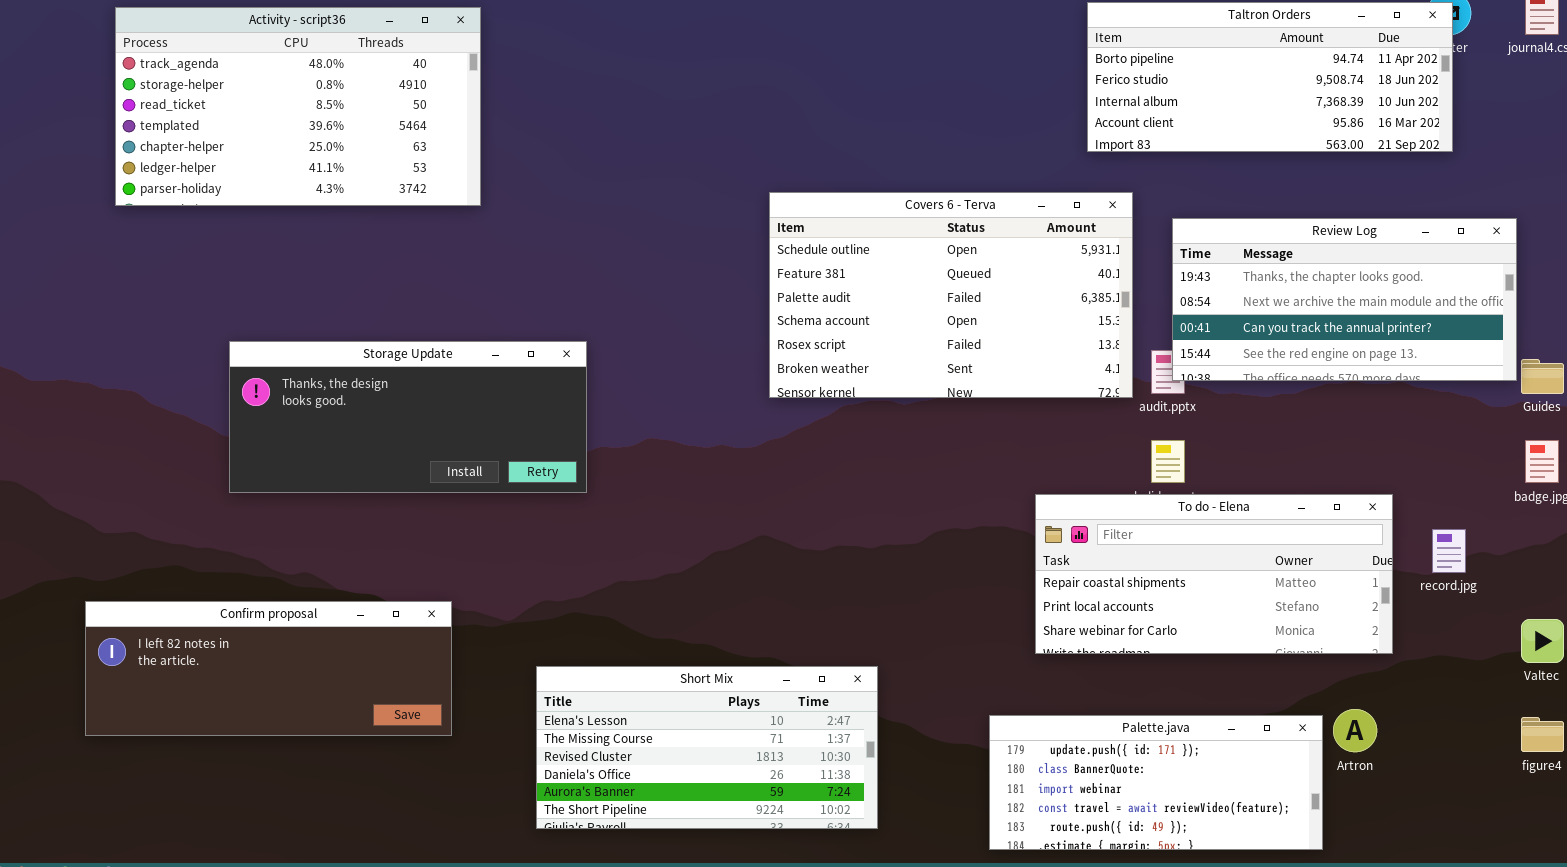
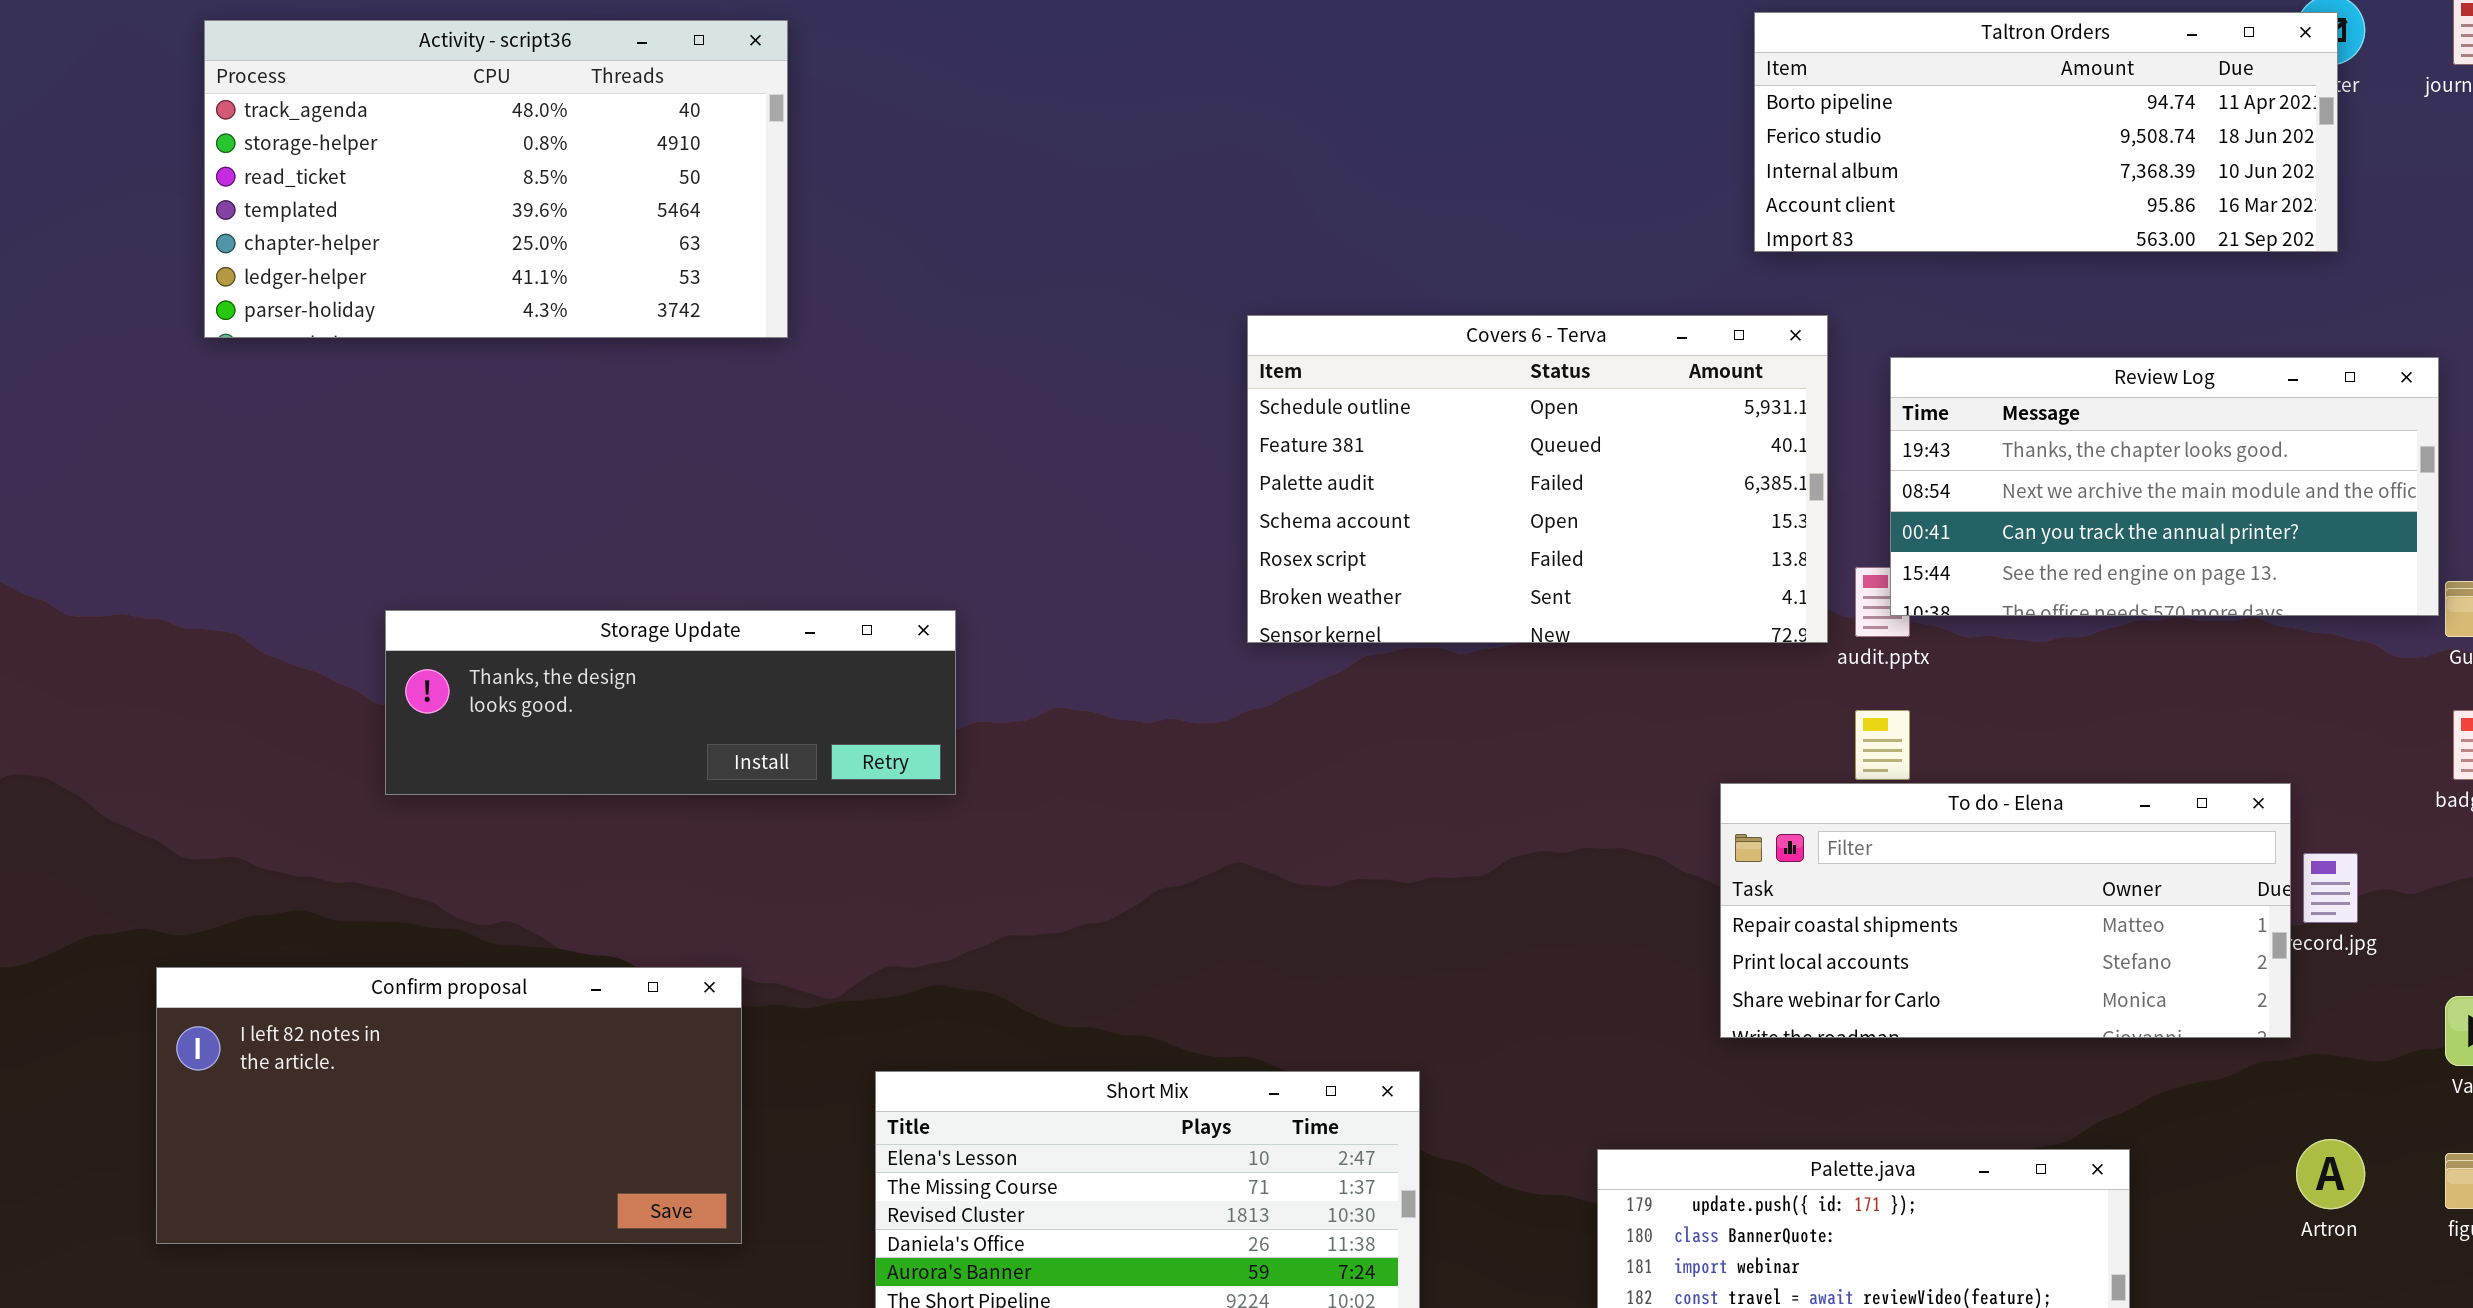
Storage Update: [229,341,587,493] -> [385,610,956,795], resized
To do - Elena: [1035,494,1393,654] -> [1720,783,2291,1038], moved
Confirm proposal: [85,601,452,736] -> [156,967,742,1244], resized
Artron: [1333,709,1377,752] -> [2296,1139,2365,1209], moved

